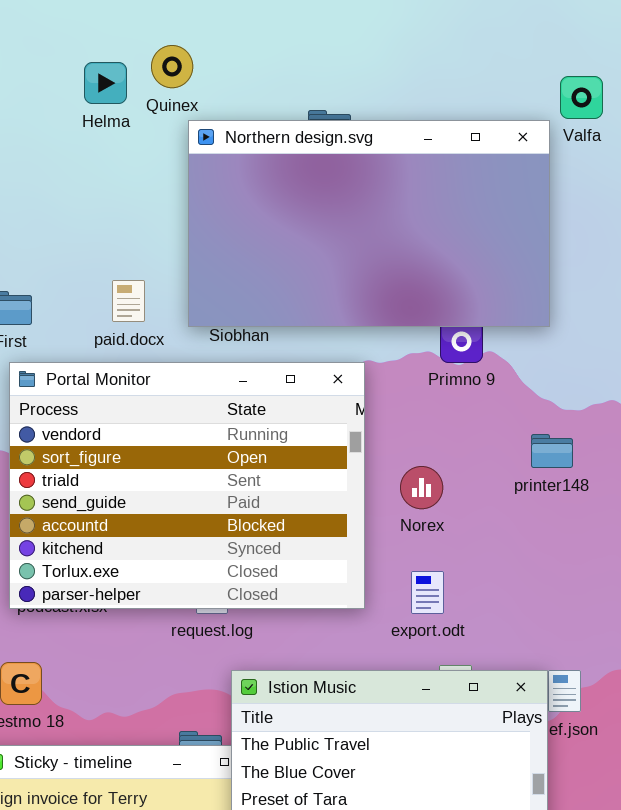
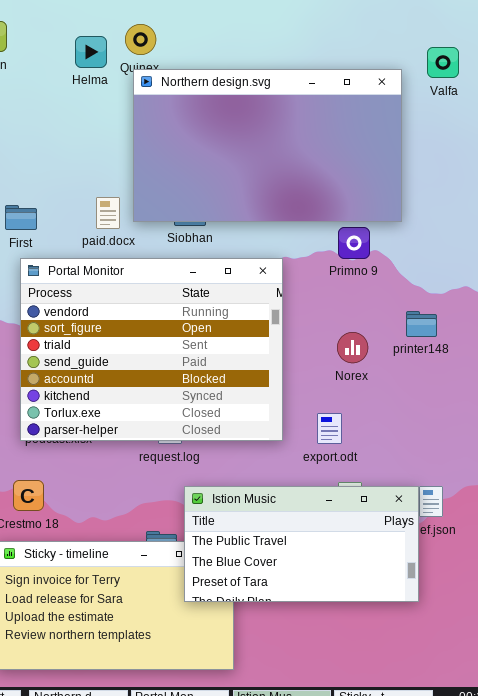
Northern design.svg: [188,120,550,327] -> [133,69,402,222], moved
Norex: [400,466,443,509] -> [337,332,368,363], moved

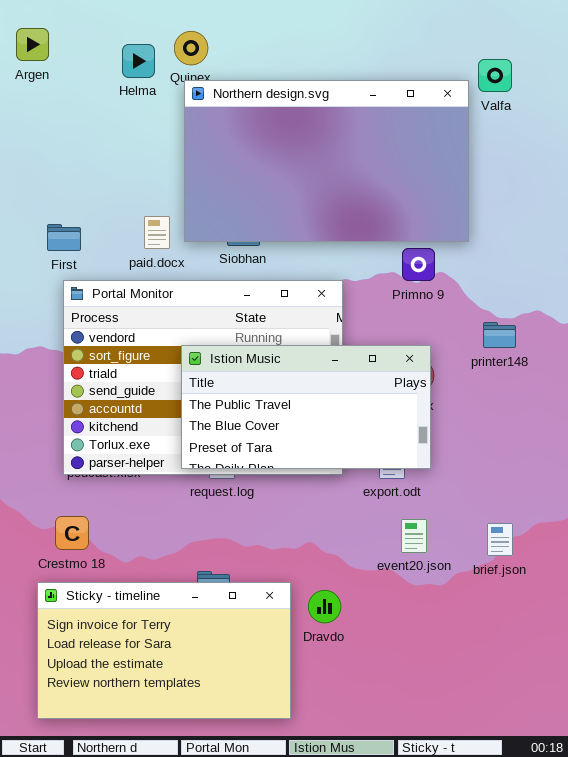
Valfa: [427,47,459,78] -> [478,59,512,92], moved
printer148: [406,311,437,337] -> [483,322,516,348], moved
Istion Music: [184,486,419,602] -> [181,345,431,469], moved

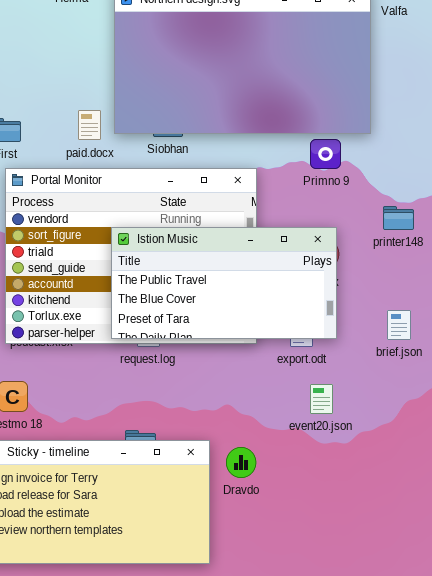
brief.json: [487,523,513,556] -> [387,310,411,340], moved

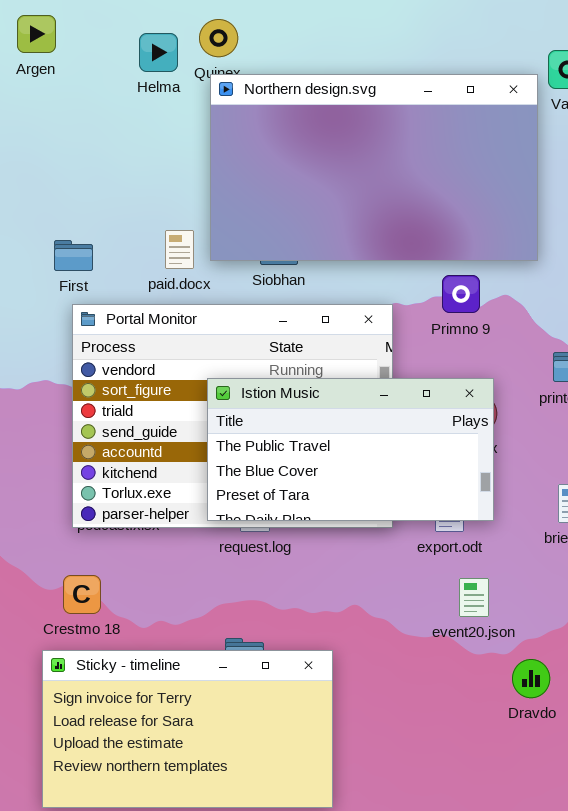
Primno 9: [310,139,341,169] -> [442,275,480,313], moved
Dravdo: [226,447,256,478] -> [512,659,550,698], moved

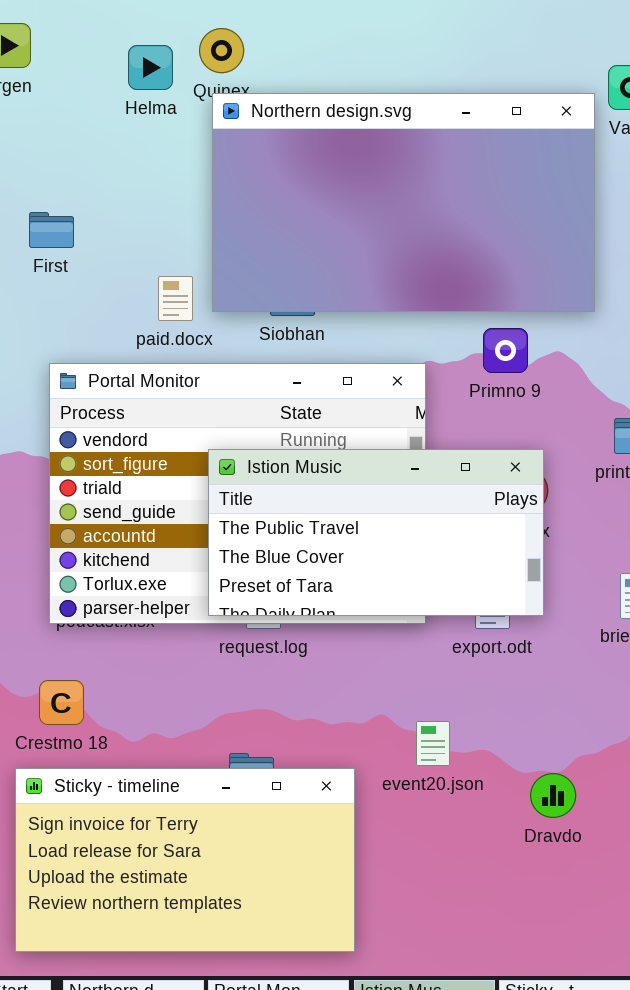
First: [54,240,93,271] -> [29,212,74,248], moved
event20.json: [459,578,489,617] -> [416,721,450,766], moved
Dravdo: [512,659,550,698] -> [530,773,576,818], moved

